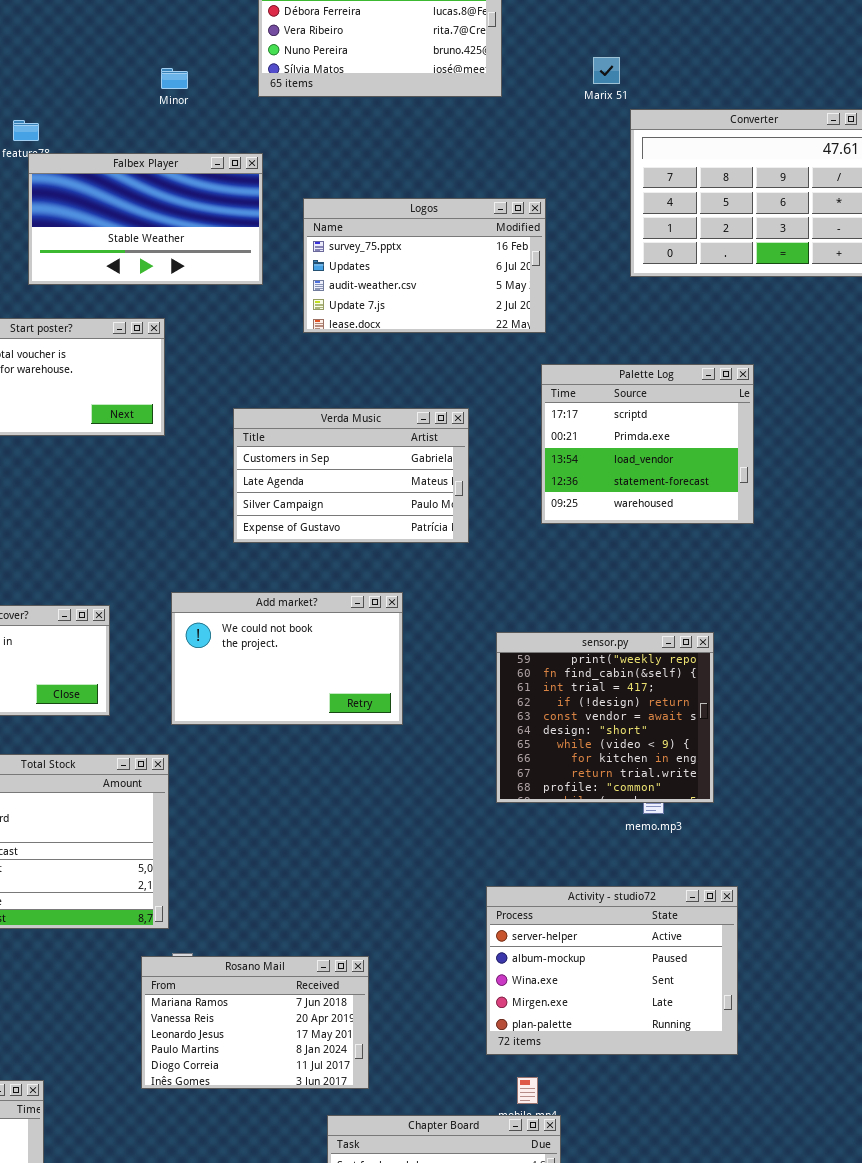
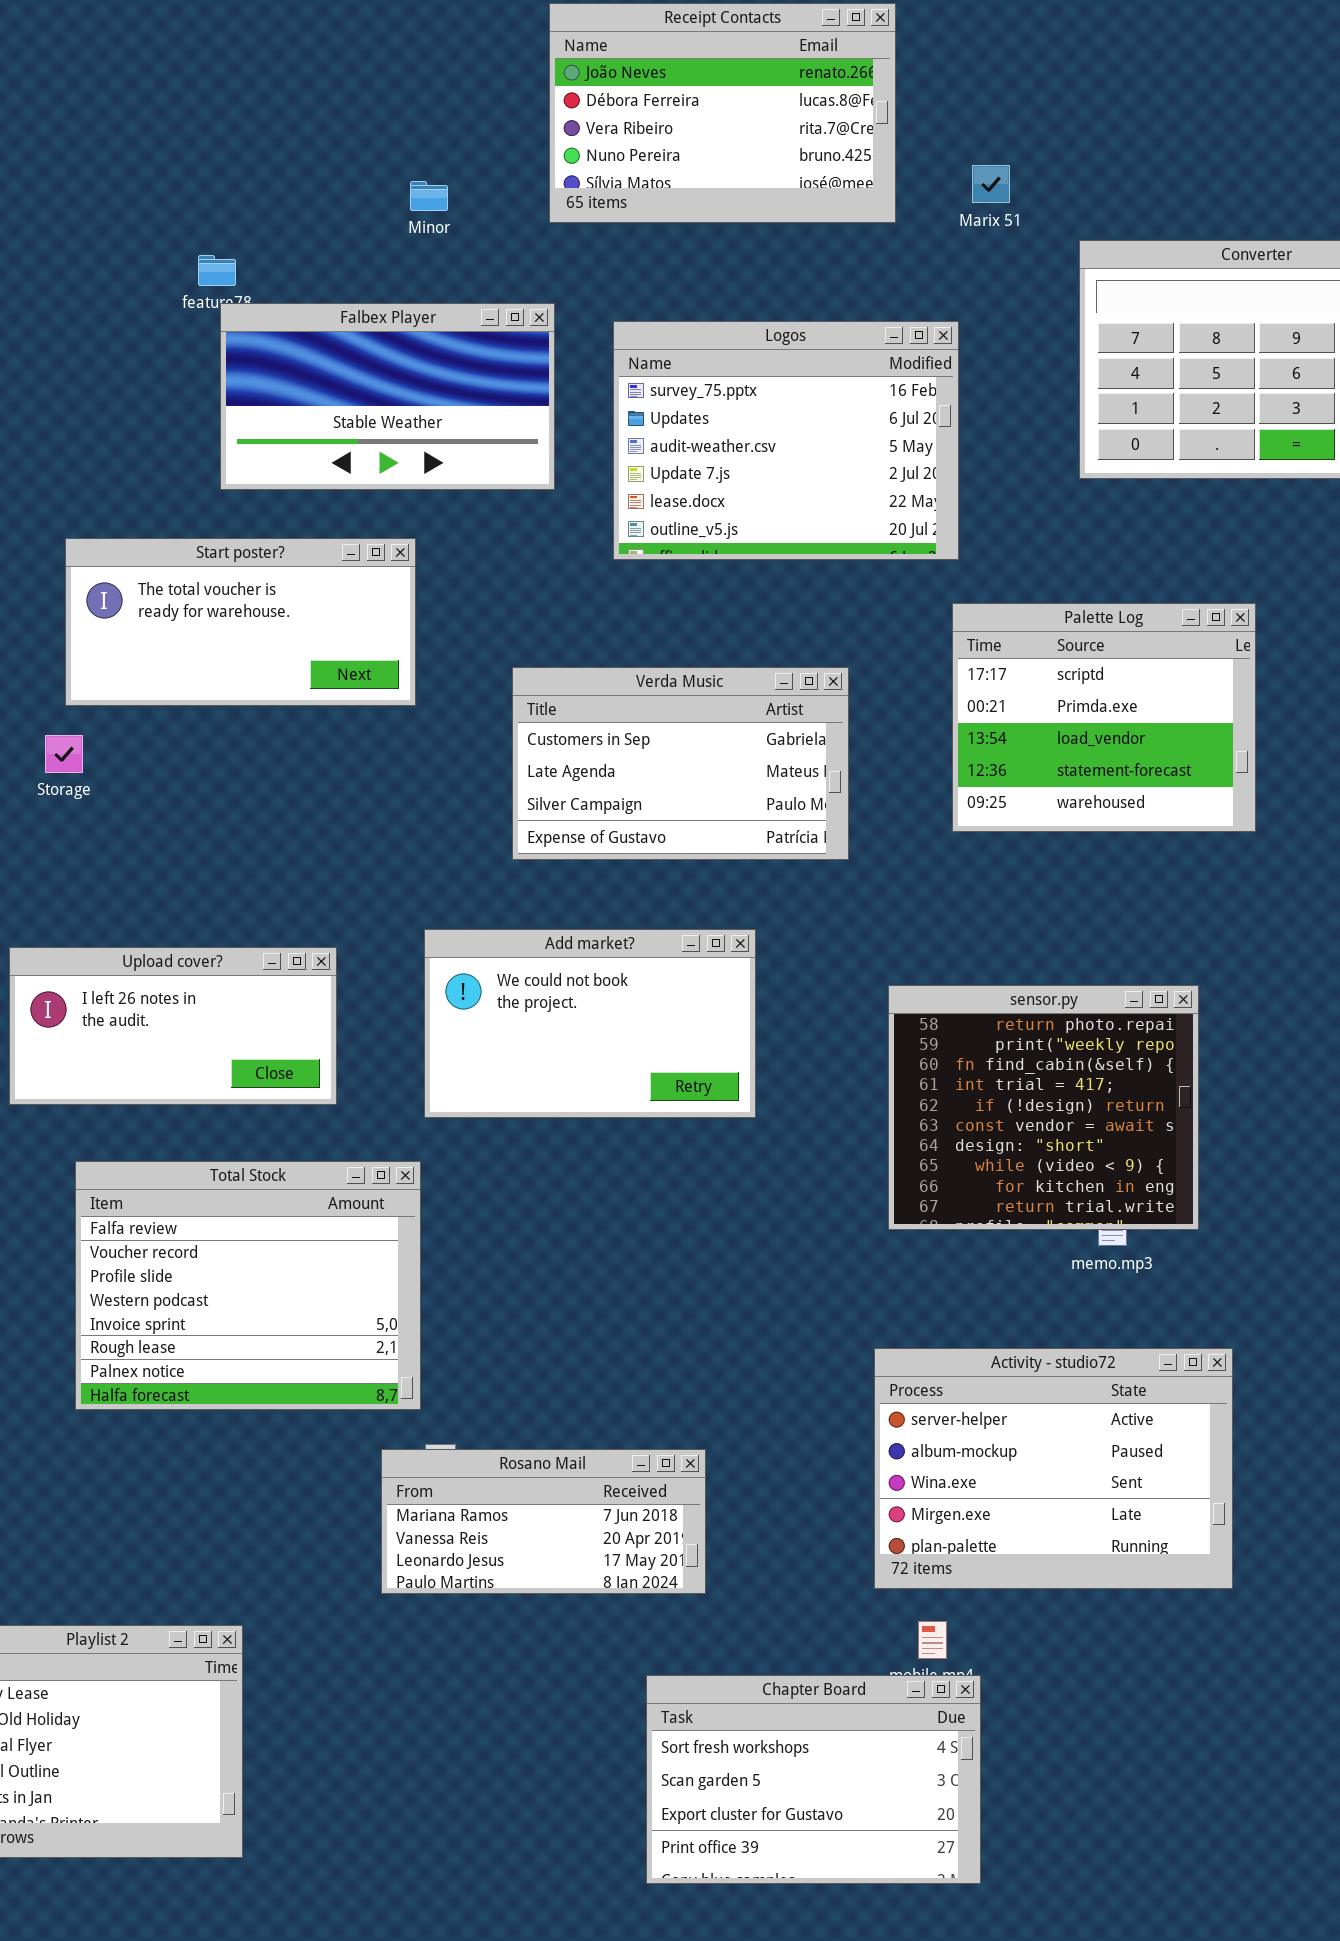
Marix 51: [593,57,620,84] -> [972,165,1010,203], moved
Logos: [303,198,546,333] -> [613,321,959,560], resized
sensor.py: [496,632,714,803] -> [888,985,1199,1230], scrolled up 1 row
Rosano Mail: [141,956,369,1089] -> [381,1449,706,1594], resized

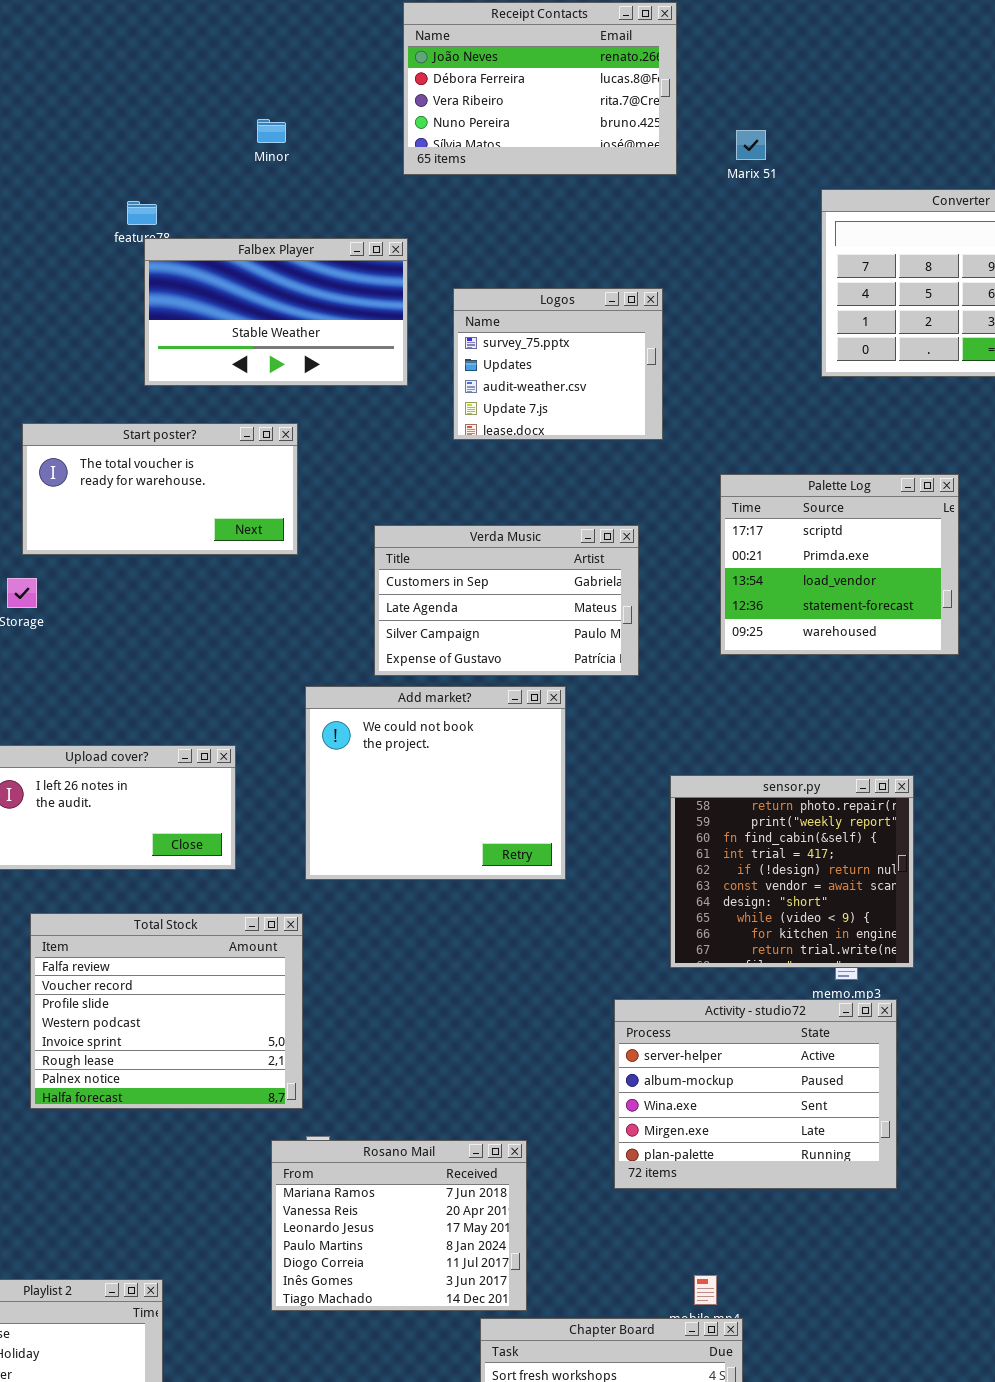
Minor: [410,181,448,211] -> [257,119,286,143], moved
Logos: [613,321,959,560] -> [453,288,663,440], resized
Add market?: [424,929,756,1118] -> [305,686,566,880], resized
Activity - studio72: [874,1348,1233,1589] -> [614,999,897,1189], moved
Rosano Mail: [381,1449,706,1594] -> [271,1140,527,1311], resized

